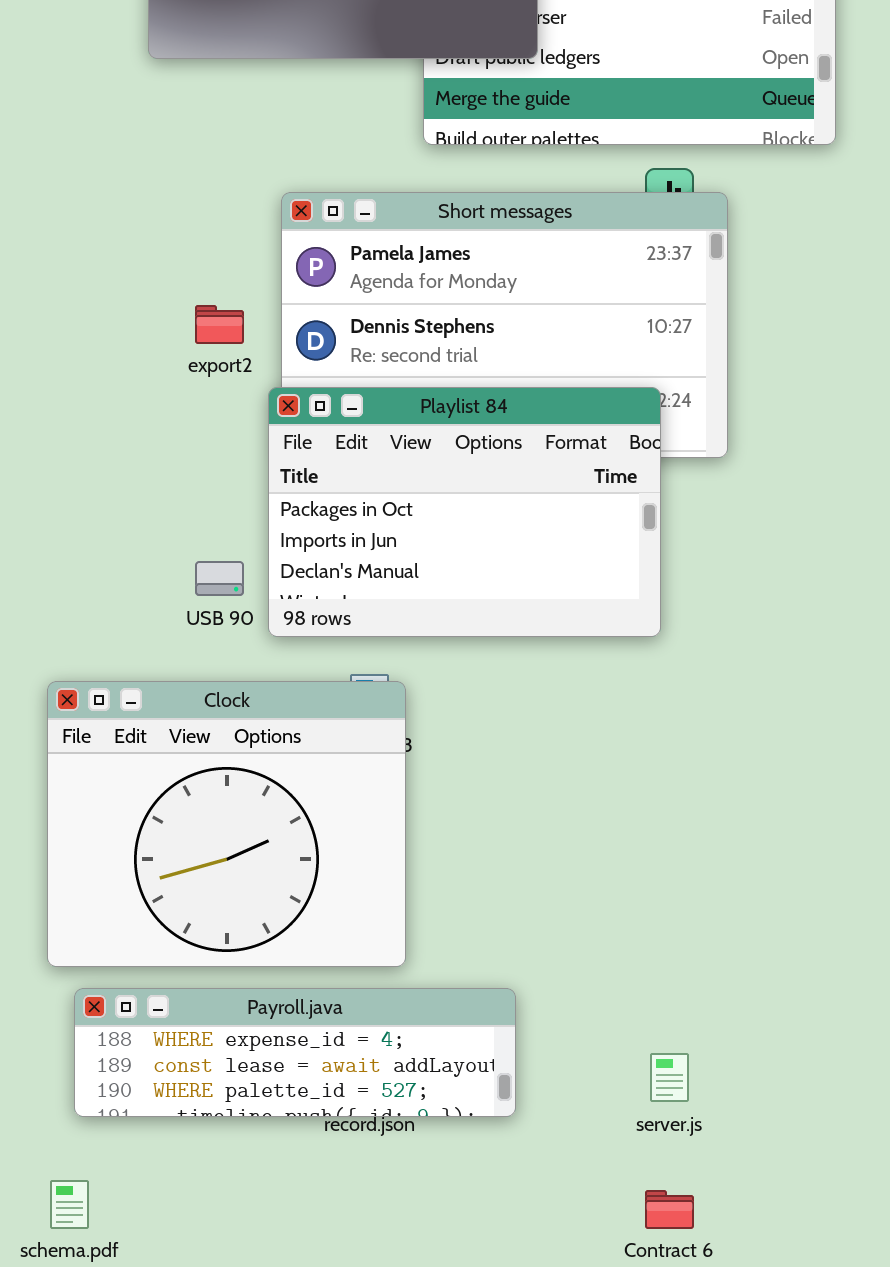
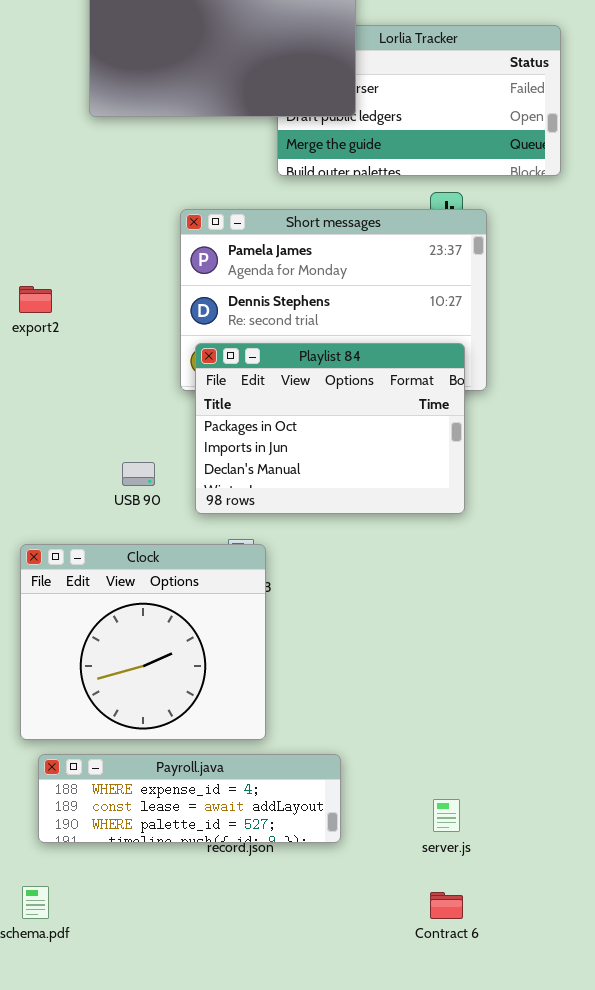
export2: [195,305,244,344] -> [19,286,52,313], moved
Playlist 84: [268,387,661,637] -> [195,343,465,514], moved

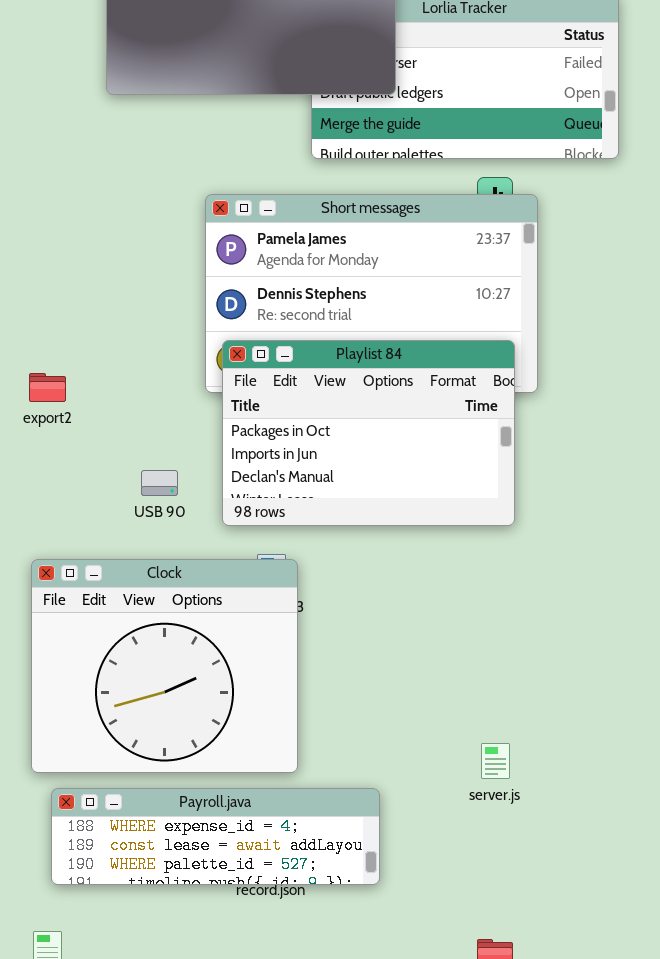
export2: [19,286,52,313] -> [29,373,66,402], moved
server.js: [433,799,460,832] -> [481,743,510,779], moved

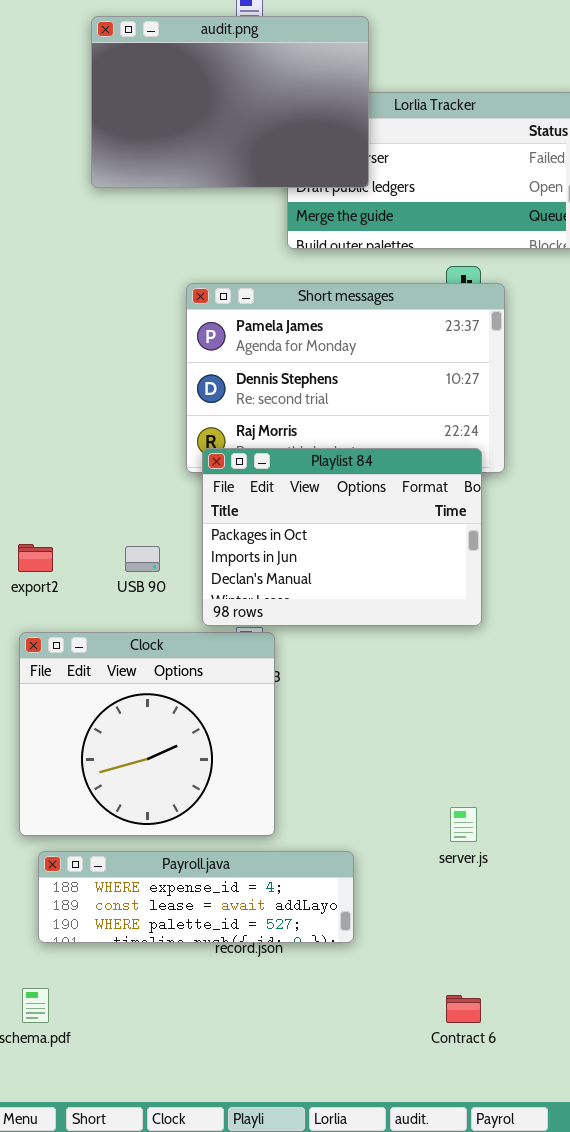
Playlist 84: [222,340,515,526] -> [202,448,482,626], moved
export2: [29,373,66,402] -> [18,544,53,572], moved

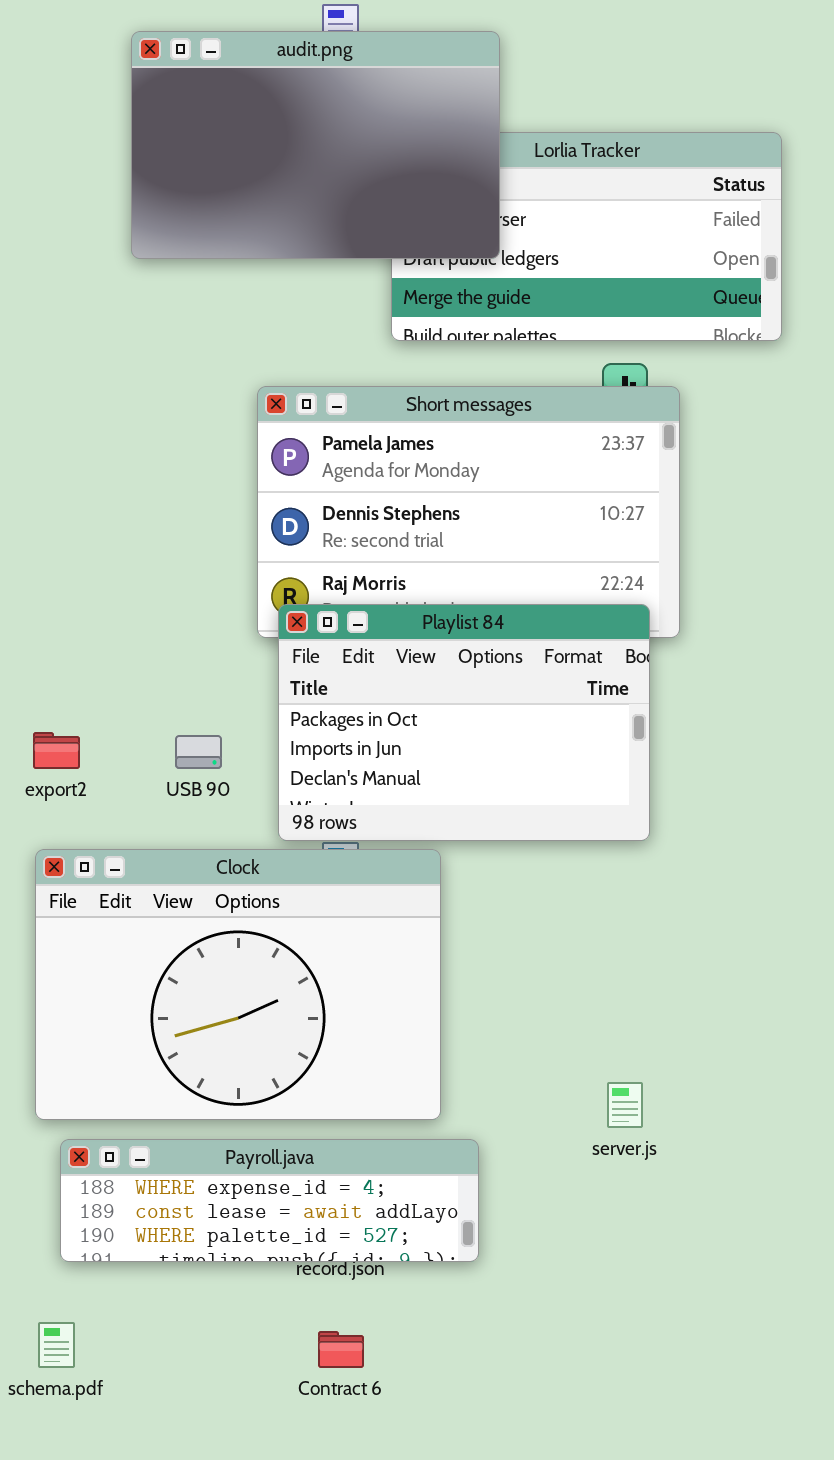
Clock: [19,632,275,836] -> [35,849,441,1120], resized
Contract 6: [446,995,481,1023] -> [318,1331,364,1368], moved

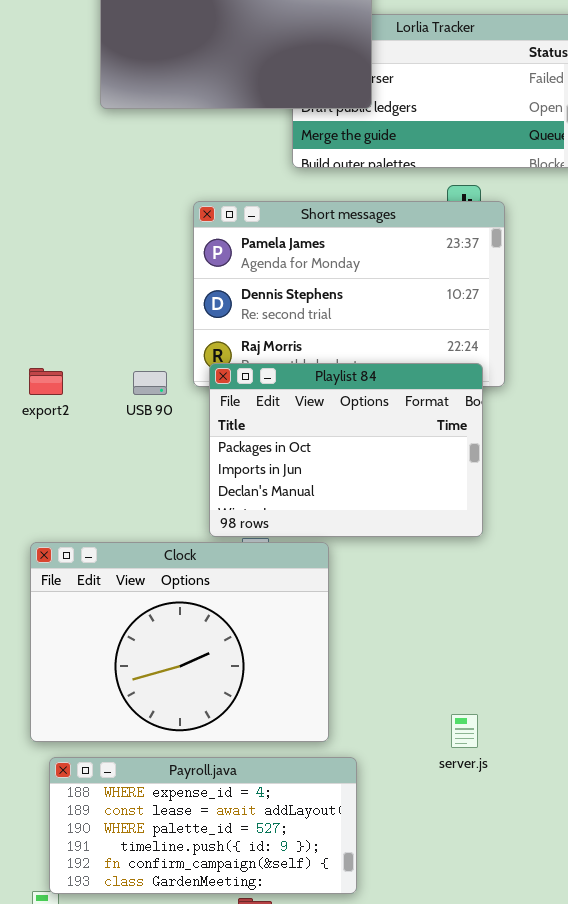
export2: [33,732,80,769] -> [29,368,63,395], moved
USB 90: [175,735,222,769] -> [133,371,167,395], moved
Payroll.java: [60,1139,479,1262] -> [49,757,357,894], resized

